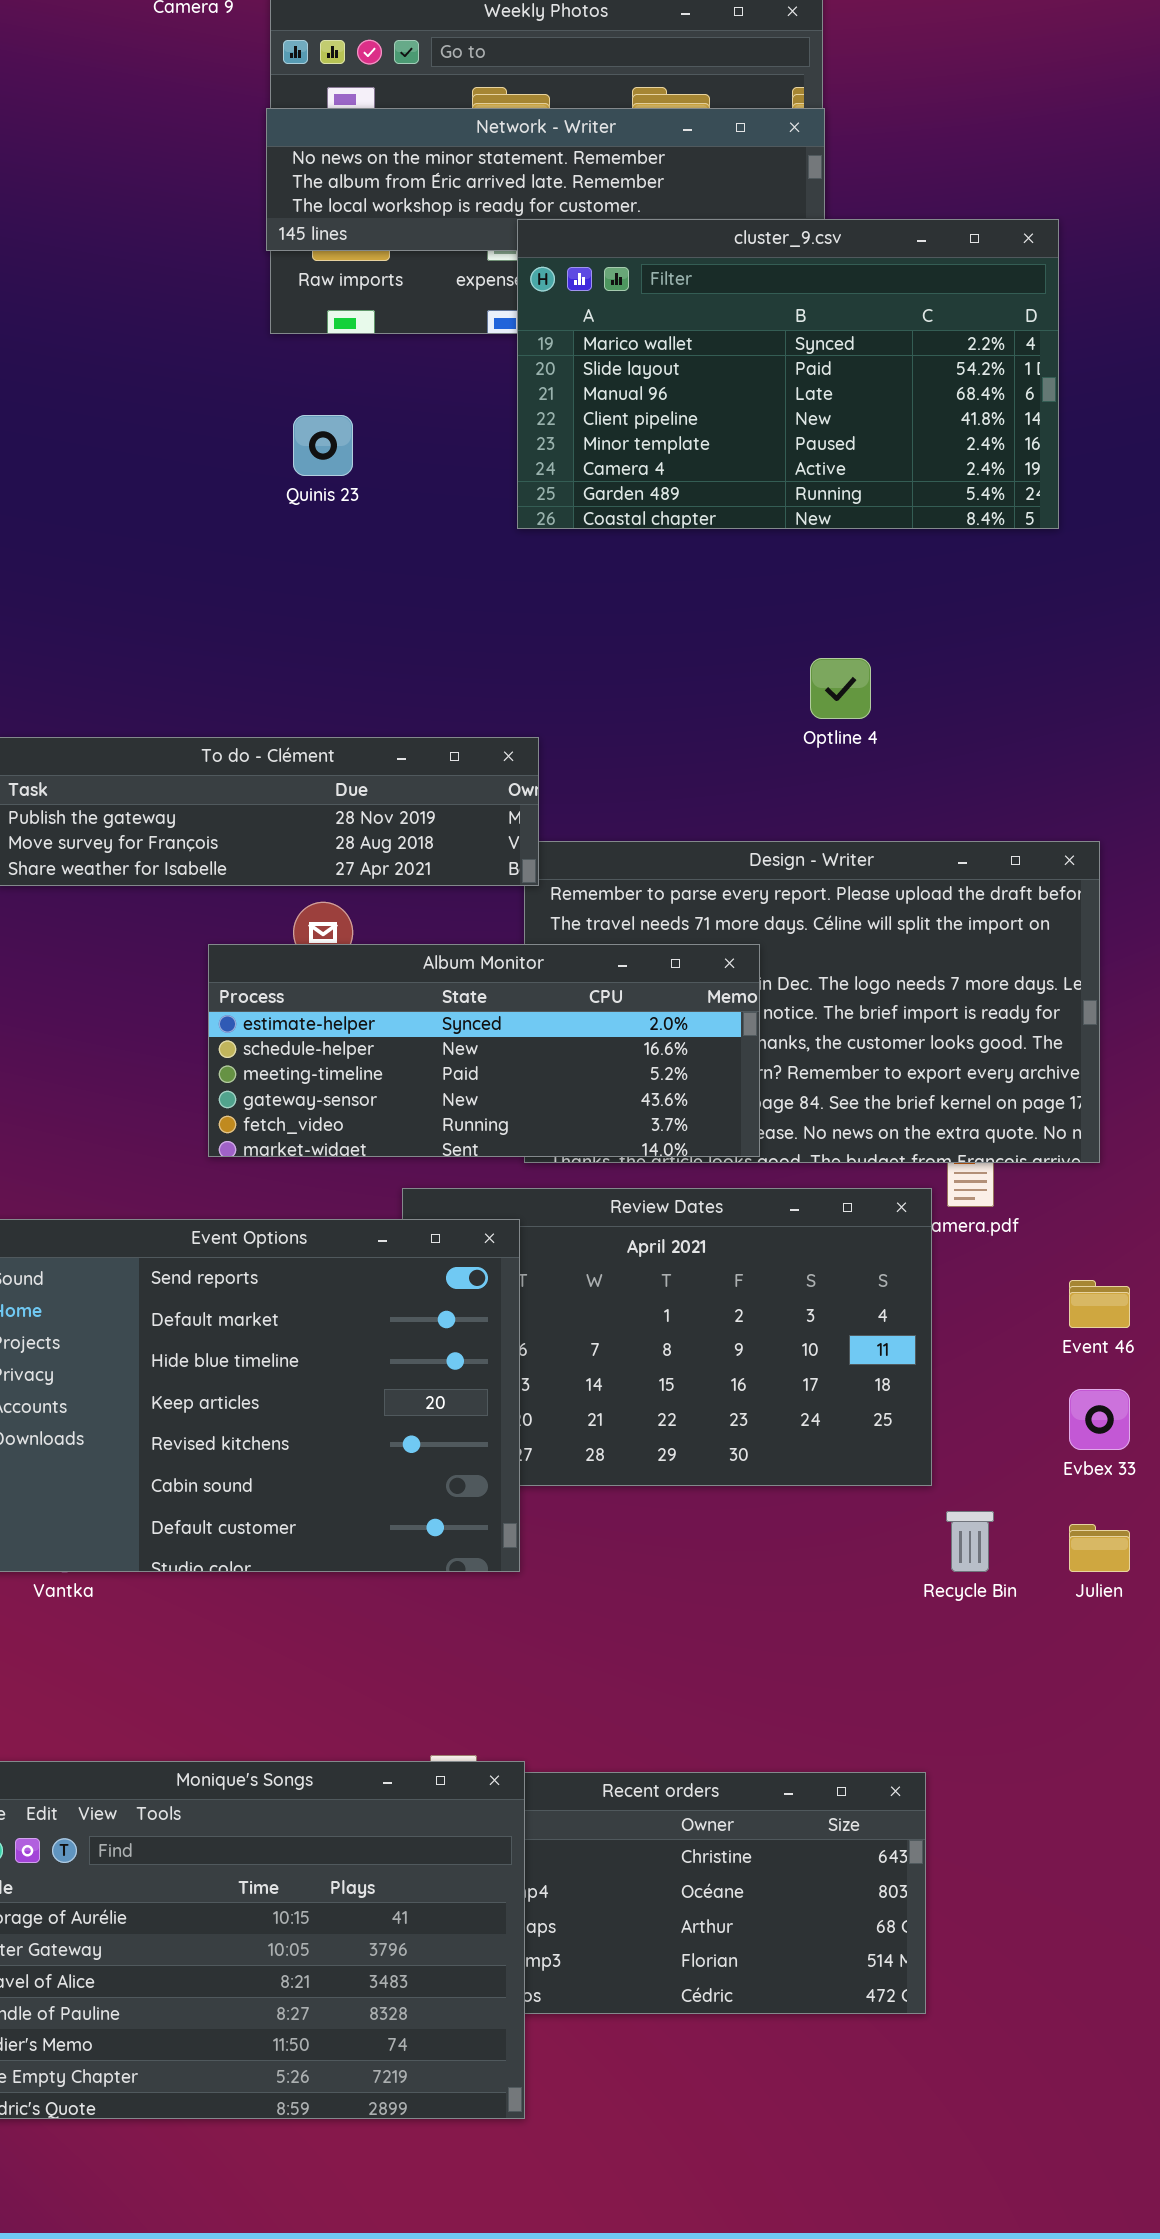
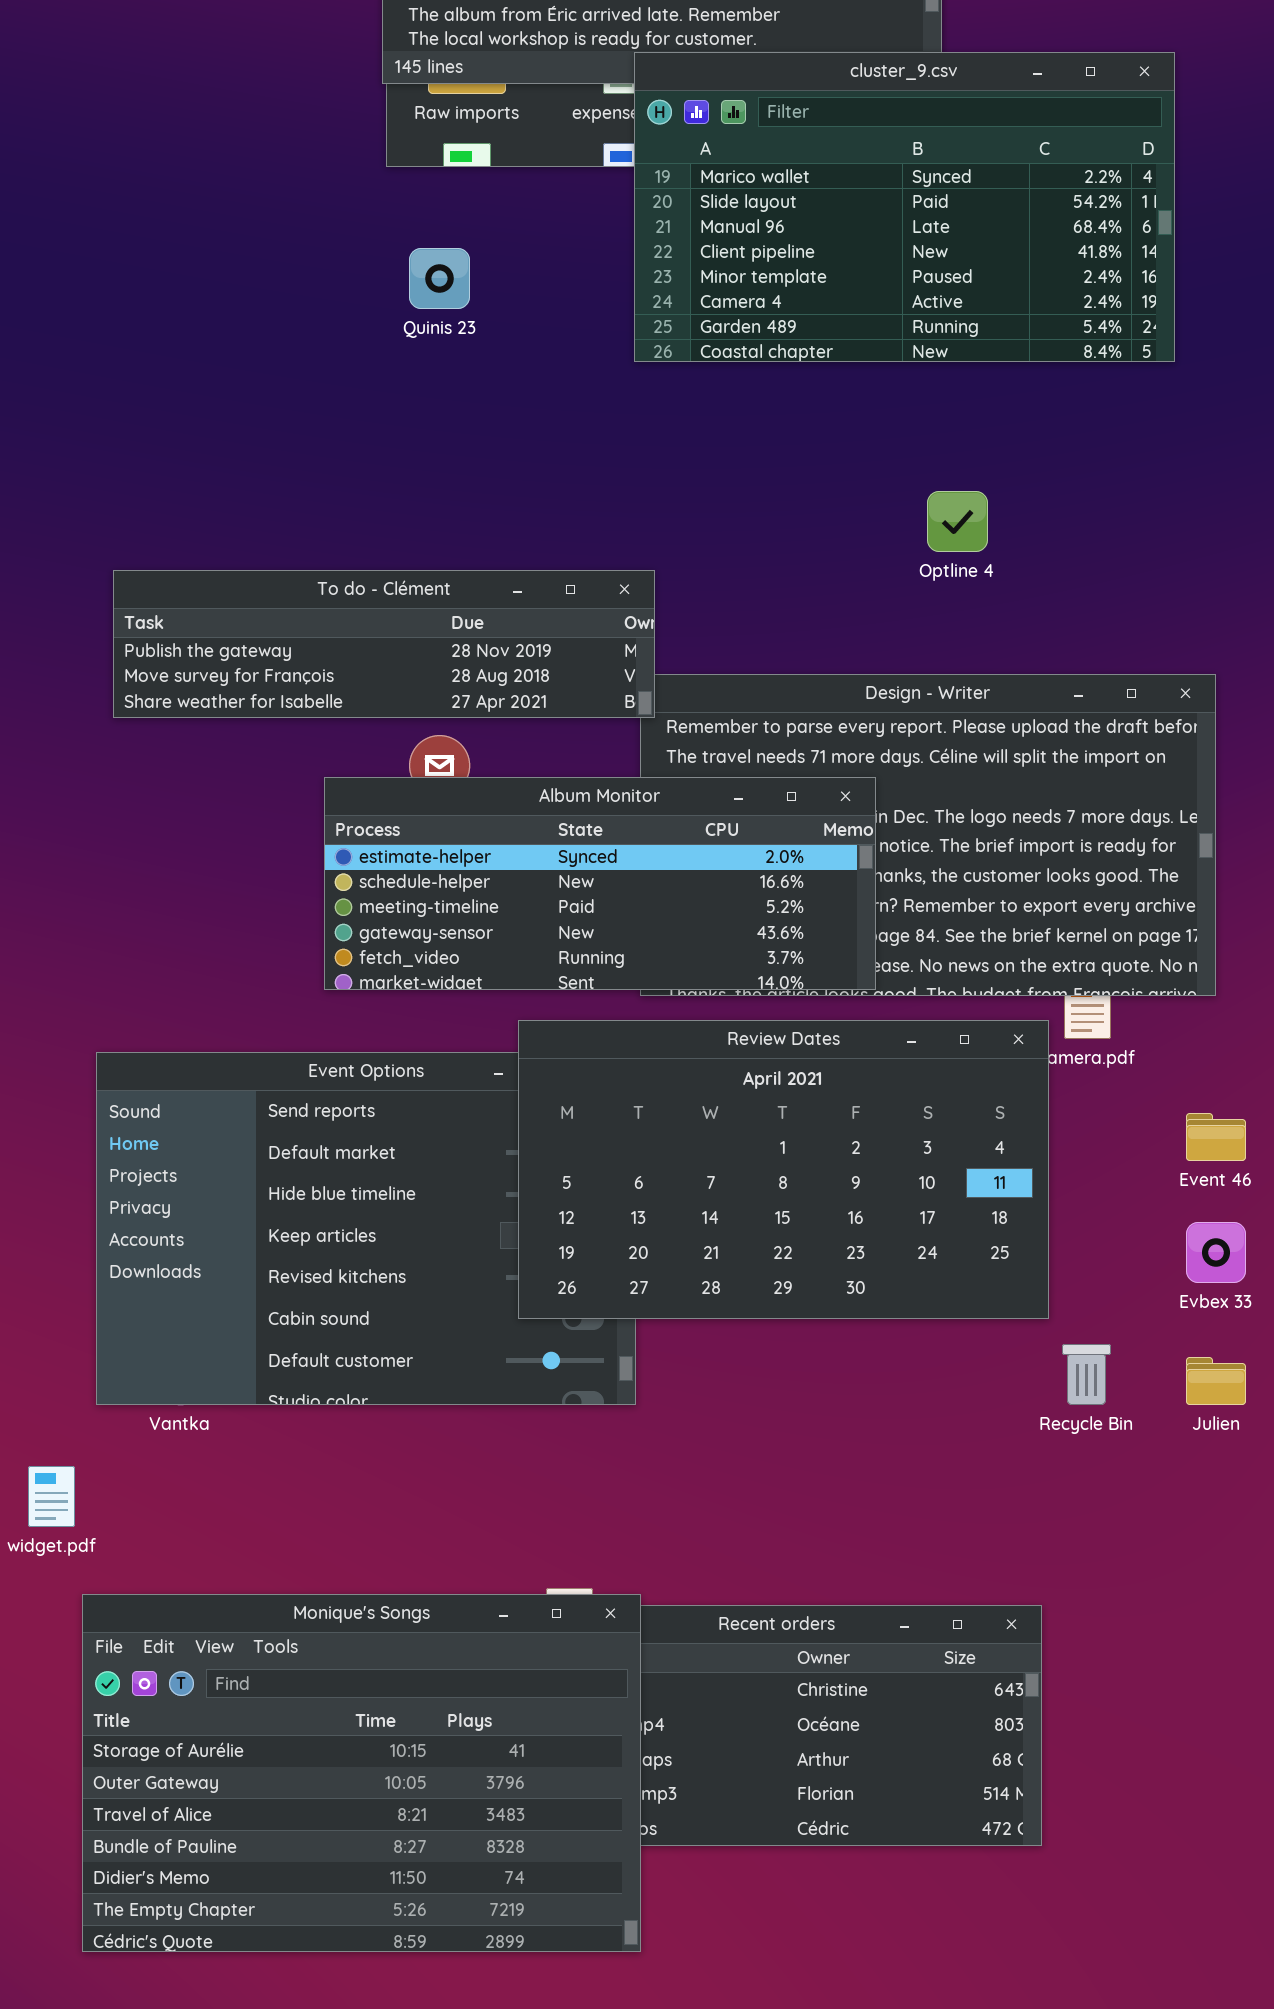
Review Dates: [402,1188,932,1486] -> [518,1020,1049,1319], raised

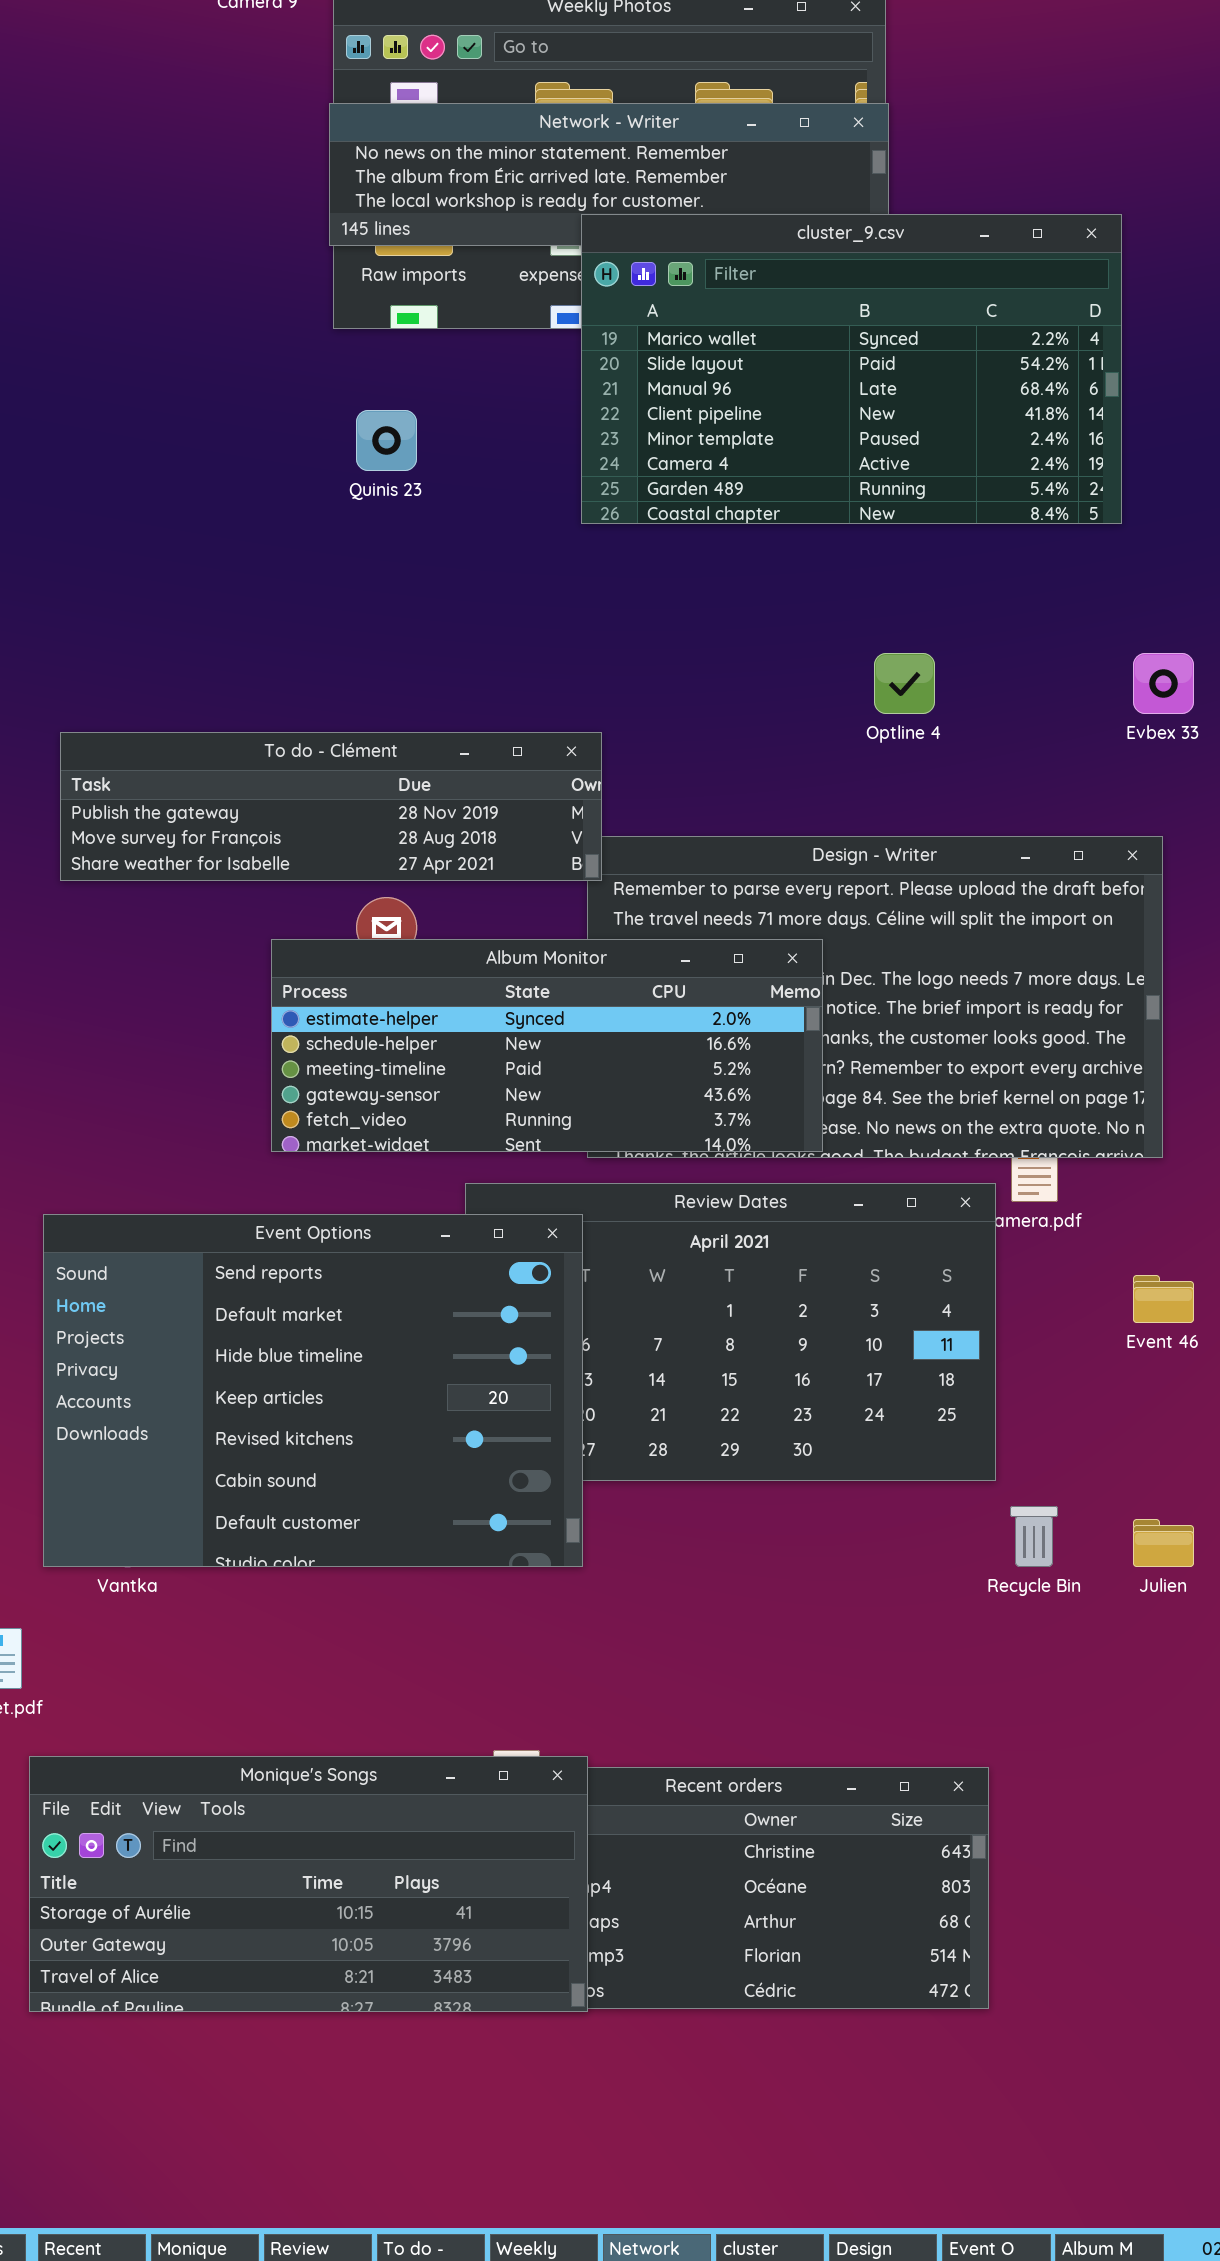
Event Options: [96,1052,636,1405] -> [43,1214,583,1567], raised
Evbex 33: [1186,1222,1246,1283] -> [1133,653,1194,714], moved
Monique's Songs: [82,1594,641,1952] -> [29,1756,588,2012], resized

